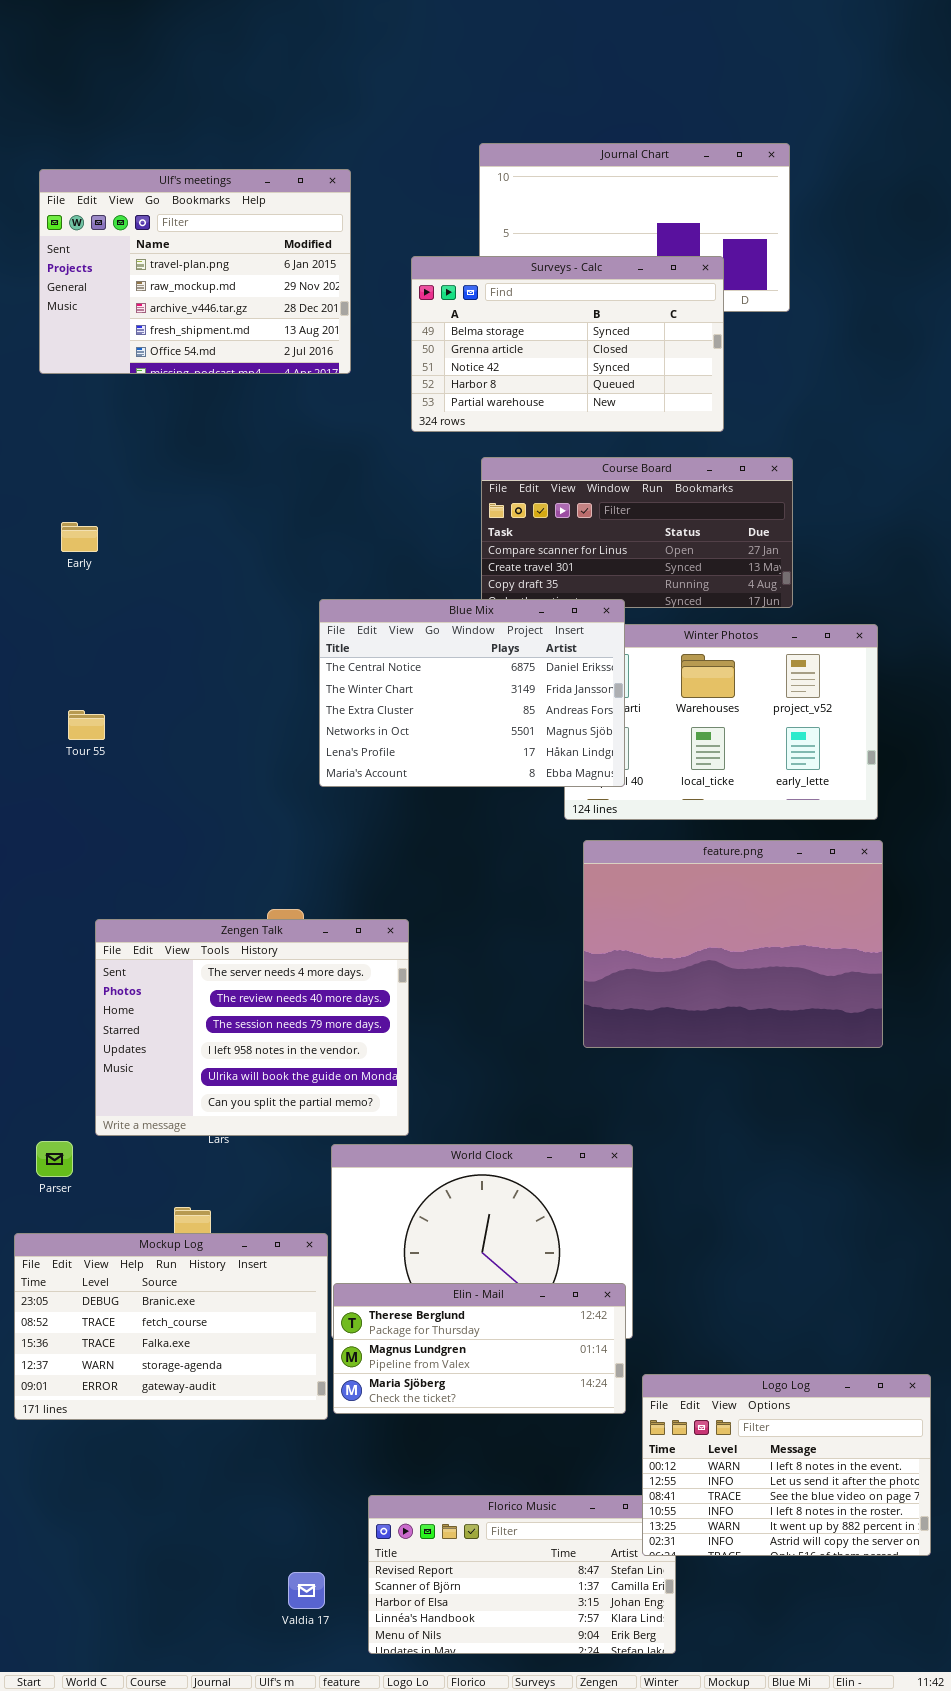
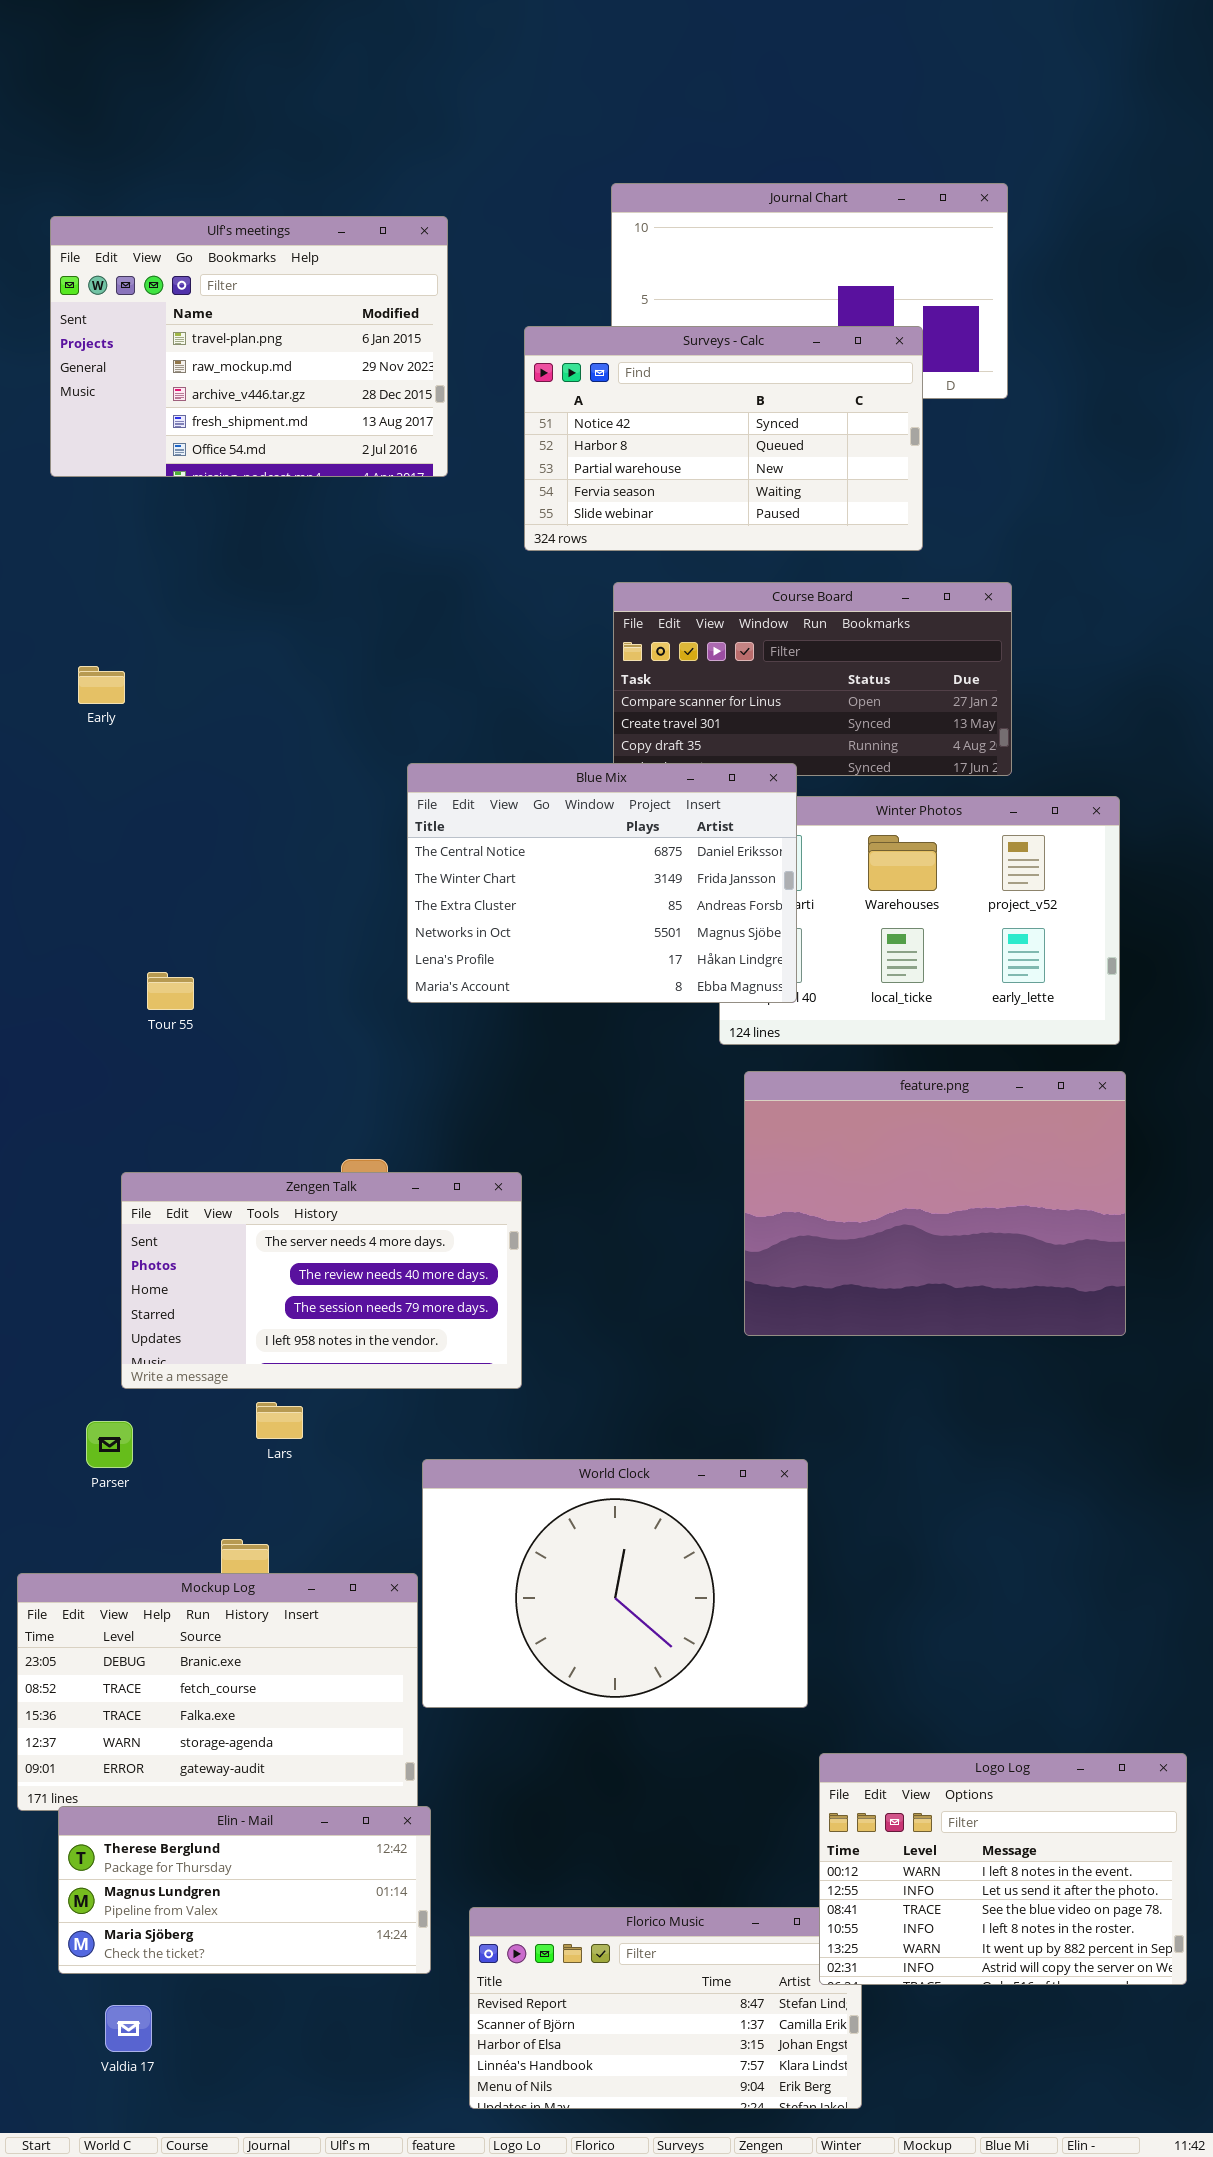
Surveys - Calc: [411,256,724,432] -> [524,326,923,551], scrolled down 2 rows
Tour 55: [68,710,105,740] -> [147,972,194,1010], moved
Zengen Talk: [95,919,409,1136] -> [121,1172,522,1389], resized
Parser: [36,1141,73,1177] -> [86,1421,133,1468], moved
Elin - Mail: [333,1283,626,1414] -> [58,1806,431,1974], moved
Valdia 17: [288,1572,325,1609] -> [105,2005,152,2052], moved

